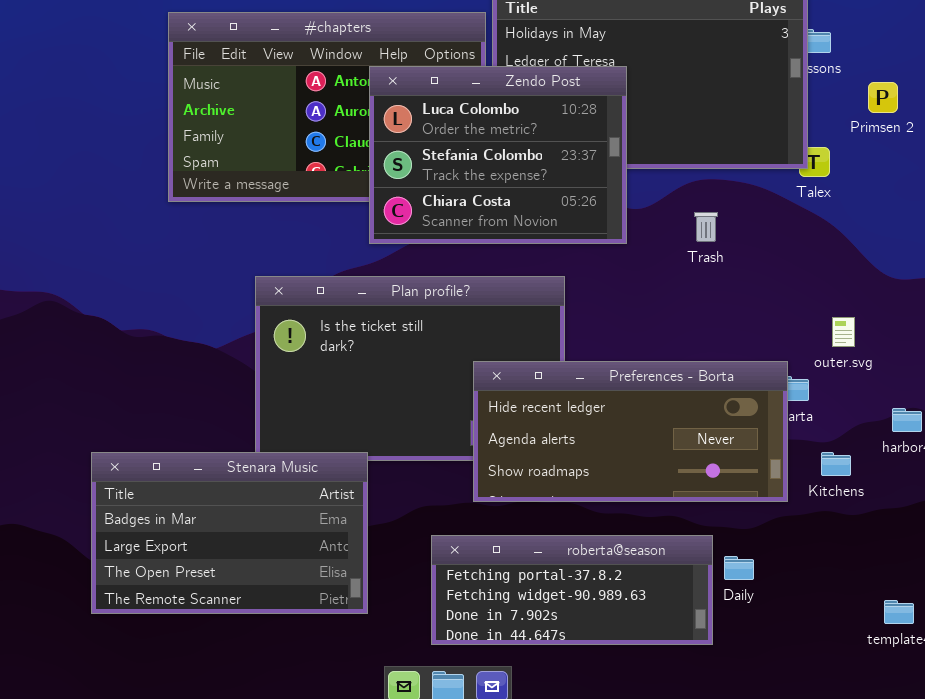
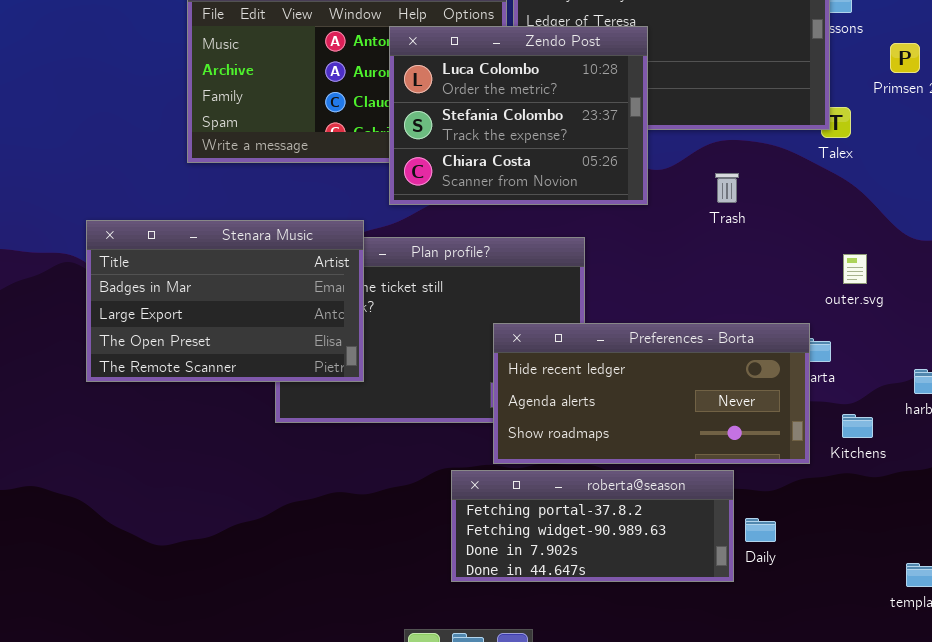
outer.svg: [832,317,855,347] -> [843,254,867,284], moved
Stenara Music: [91,452,368,614] -> [86,220,364,382], moved
roberta@season: [431,535,713,645] -> [451,470,734,582], moved

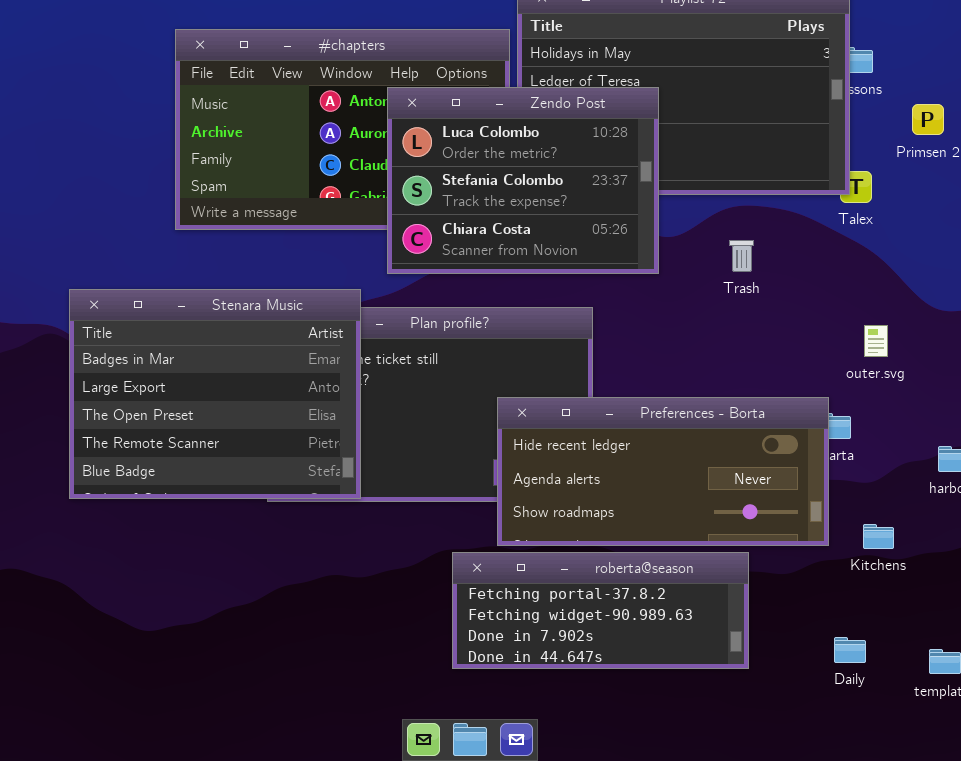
Stenara Music: [86,220,364,382] -> [69,289,361,499], resized
Kitchens: [842,414,873,438] -> [863,524,894,549], moved
Daily: [745,518,776,542] -> [834,637,866,663], moved

